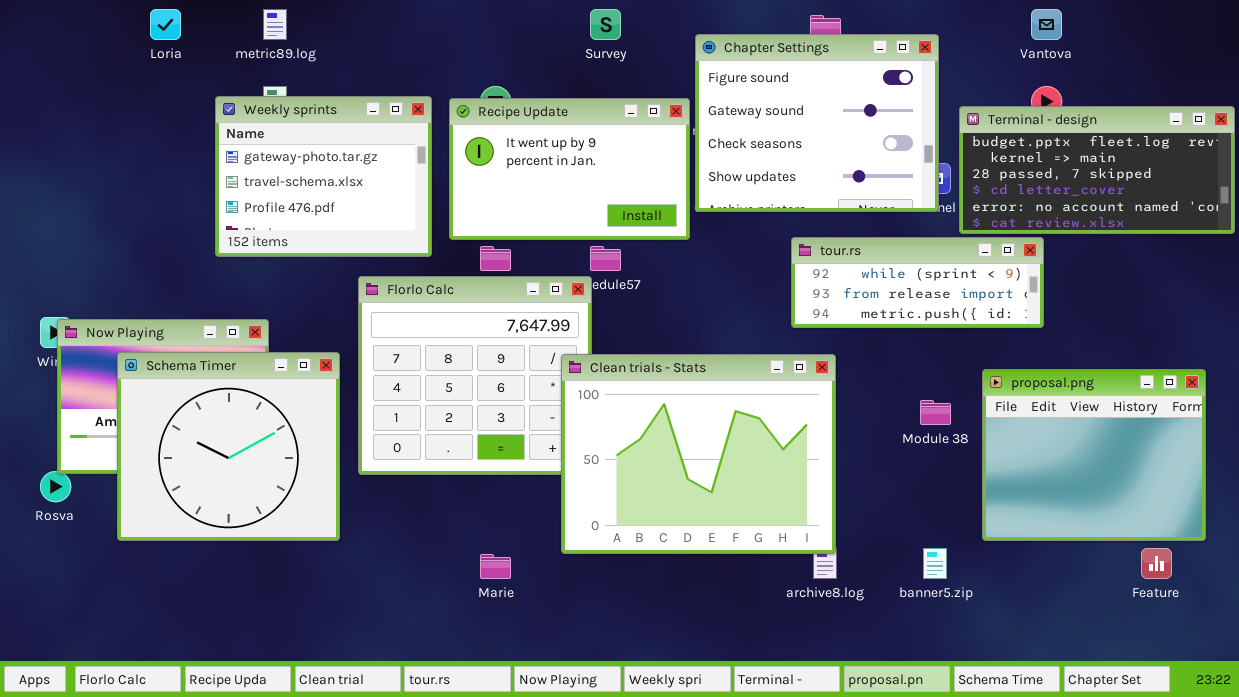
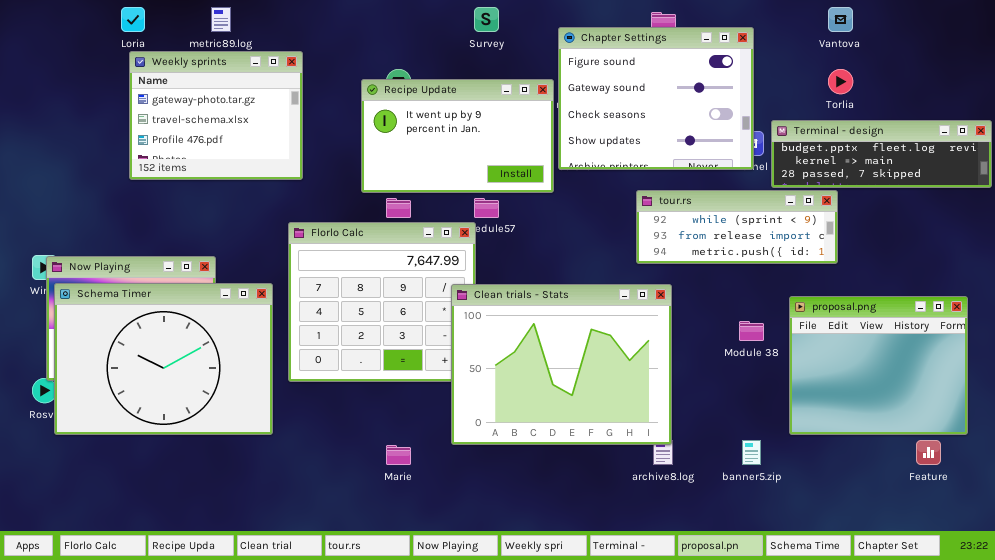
Weekly sprints: [215,96,432,257] -> [129,51,303,180], moved
Terminal - design: [959,106,1235,234] -> [771,120,992,188], resized
Schema Timer: [117,352,340,541] -> [54,283,273,435], resized

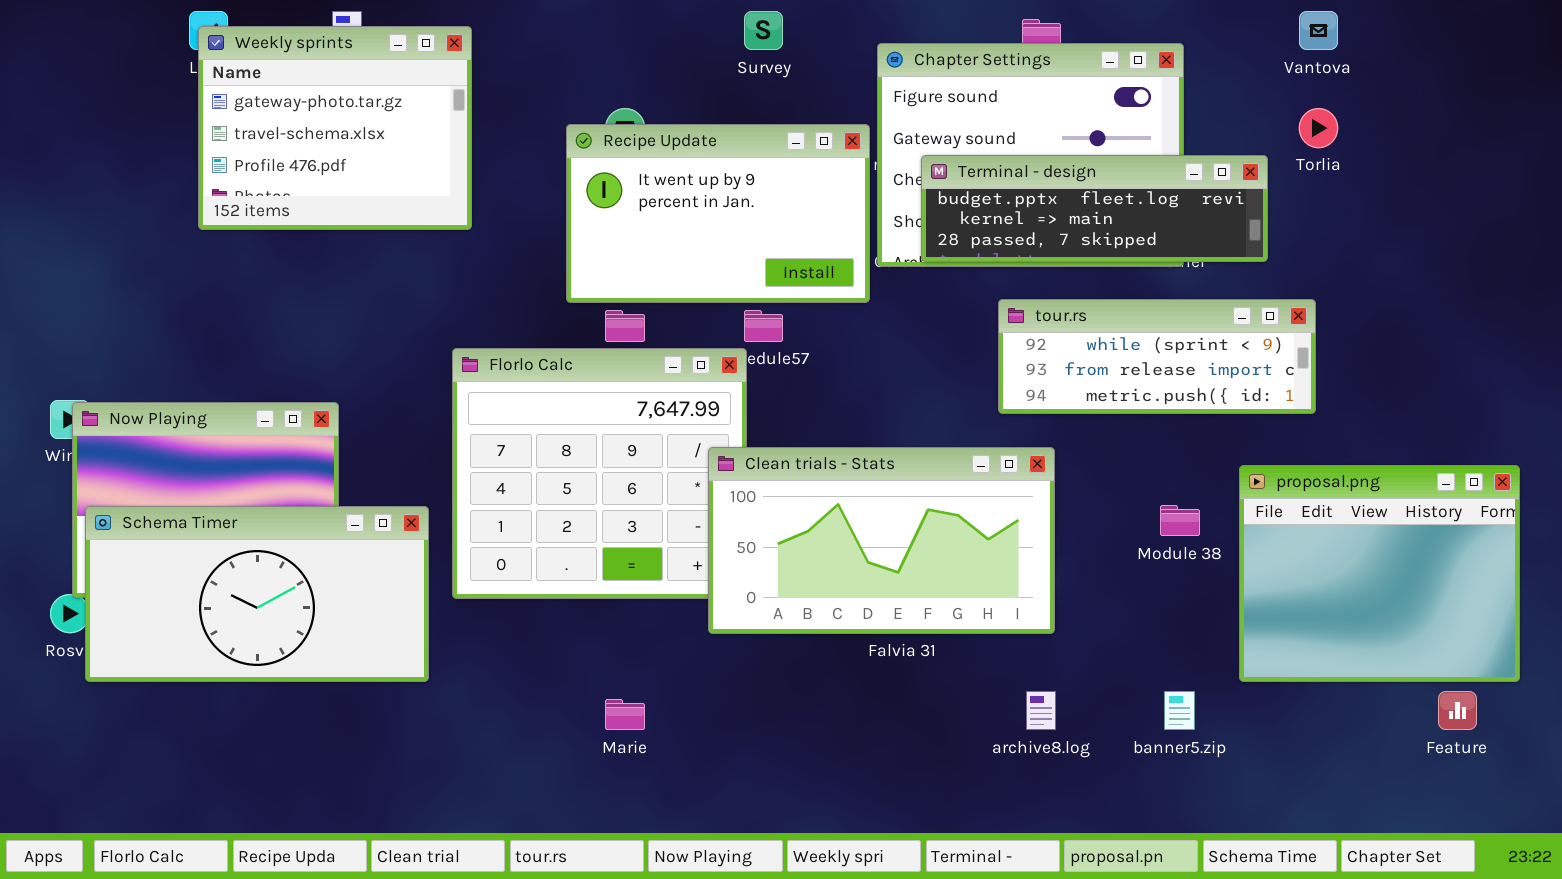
Weekly sprints: [129,51,303,180] -> [198,26,472,230], moved
Terminal - design: [771,120,992,188] -> [921,155,1268,262], moved
Schema Timer: [54,283,273,435] -> [85,506,429,682], resized
Clean trials - Stats: [451,284,672,445] -> [708,447,1055,634], resized

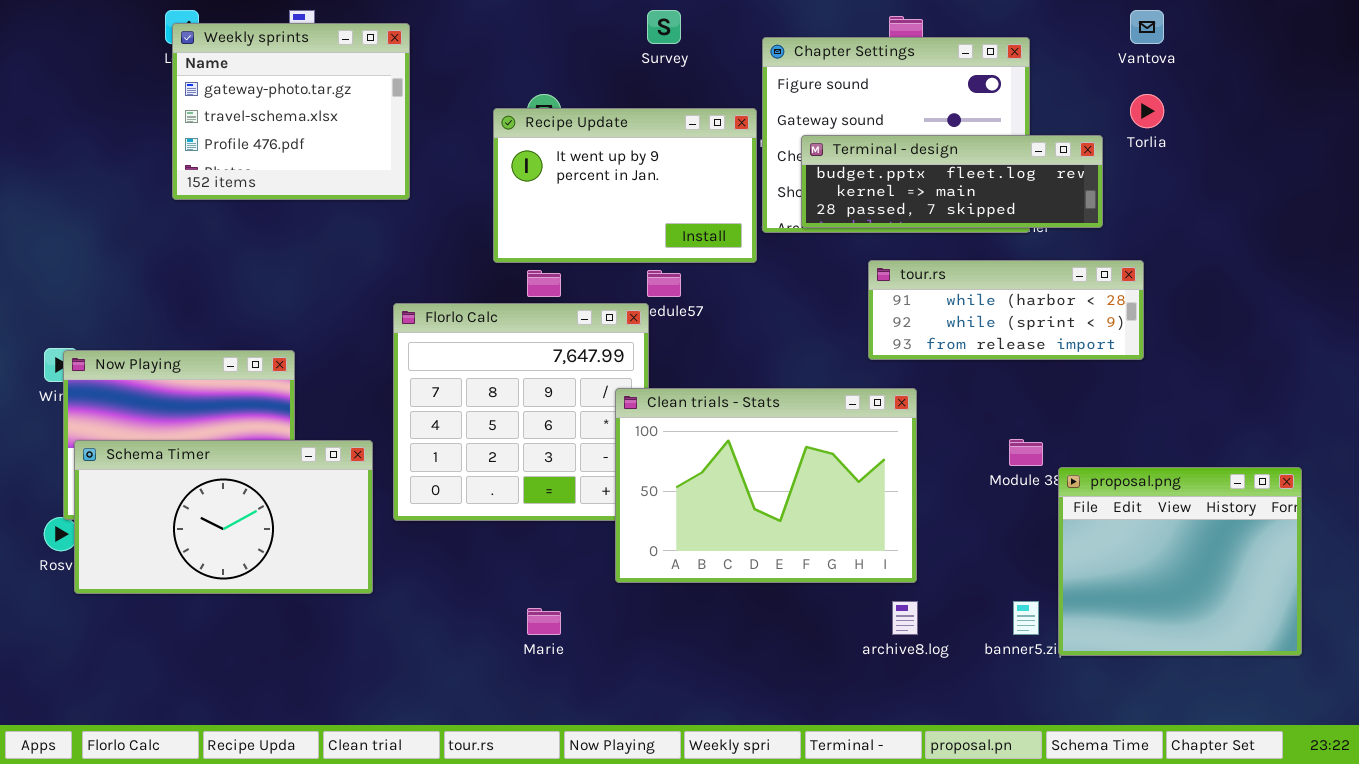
tour.rs: [998,299,1316,414] -> [868,260,1144,360], scrolled up 1 row
Clean trials - Stats: [708,447,1055,634] -> [615,388,917,583], resized
proposal.png: [1239,465,1520,682] -> [1058,467,1302,656], moved

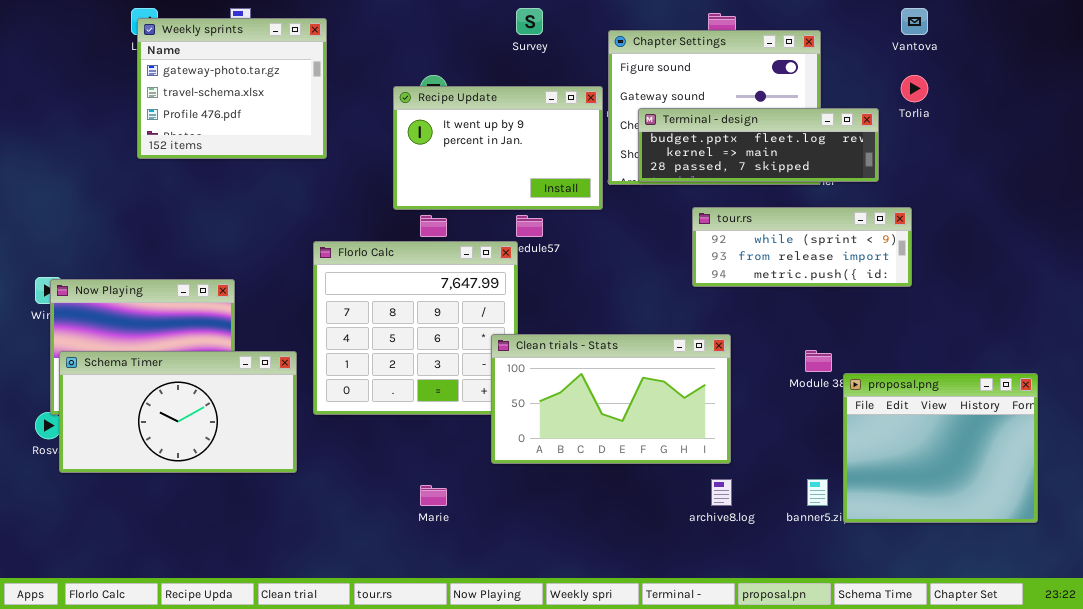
tour.rs: [868,260,1144,360] -> [692,207,912,287], scrolled down 1 row
Clean trials - Stats: [615,388,917,583] -> [491,334,731,464], resized

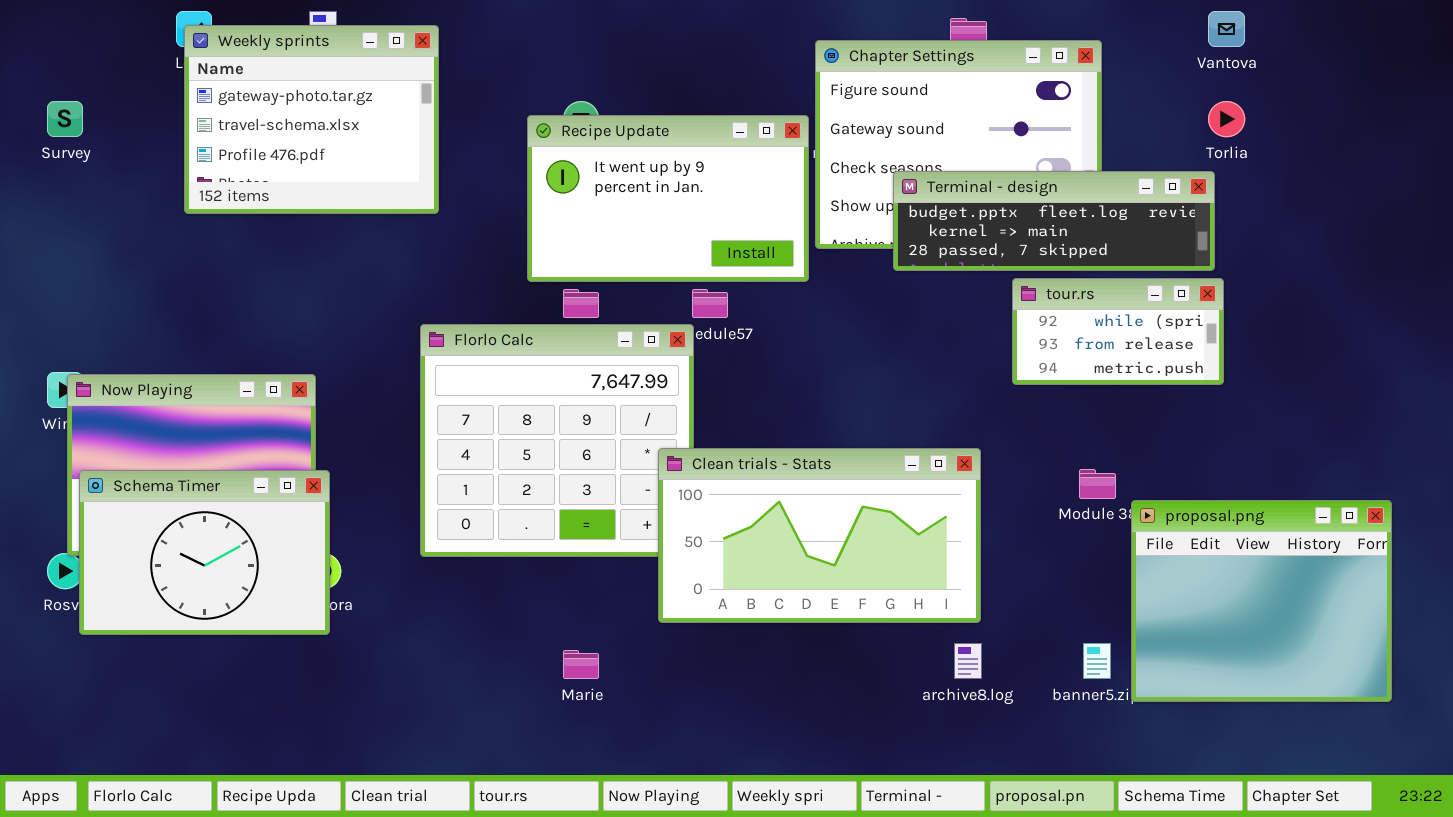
Survey: [516,8,543,35] -> [47,101,83,137], moved
Terminal - design: [638,108,879,182] -> [893,171,1215,271], moved
tour.rs: [692,207,912,287] -> [1012,278,1224,385], resized
Schema Timer: [59,351,297,473] -> [79,470,330,635], resized

